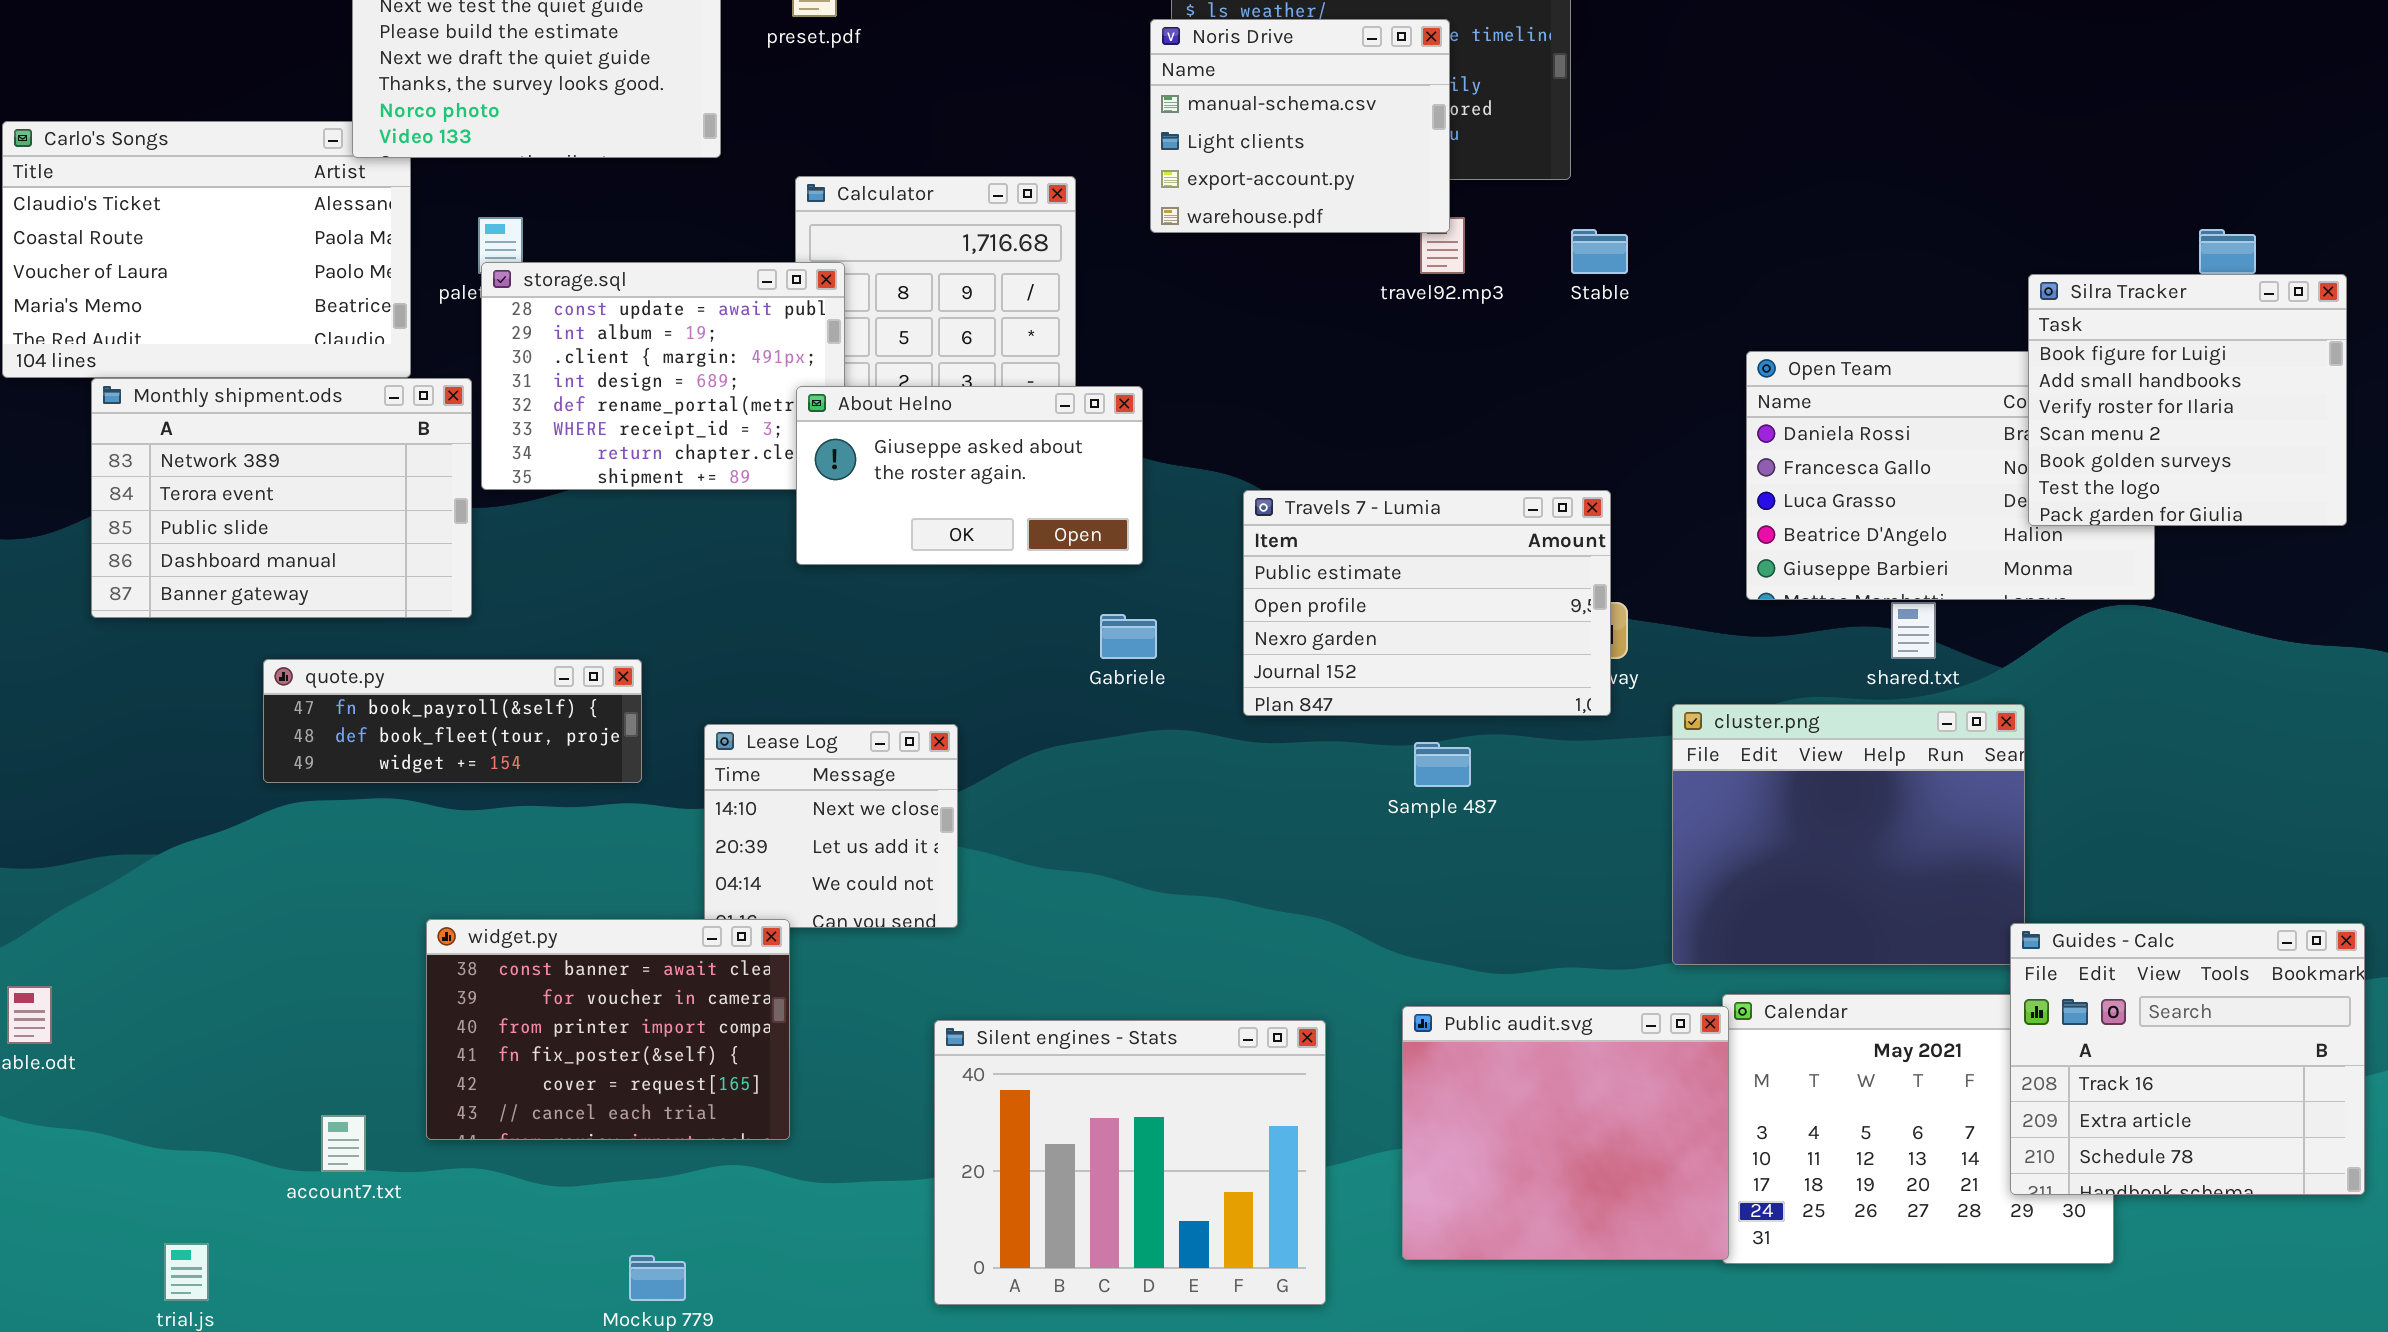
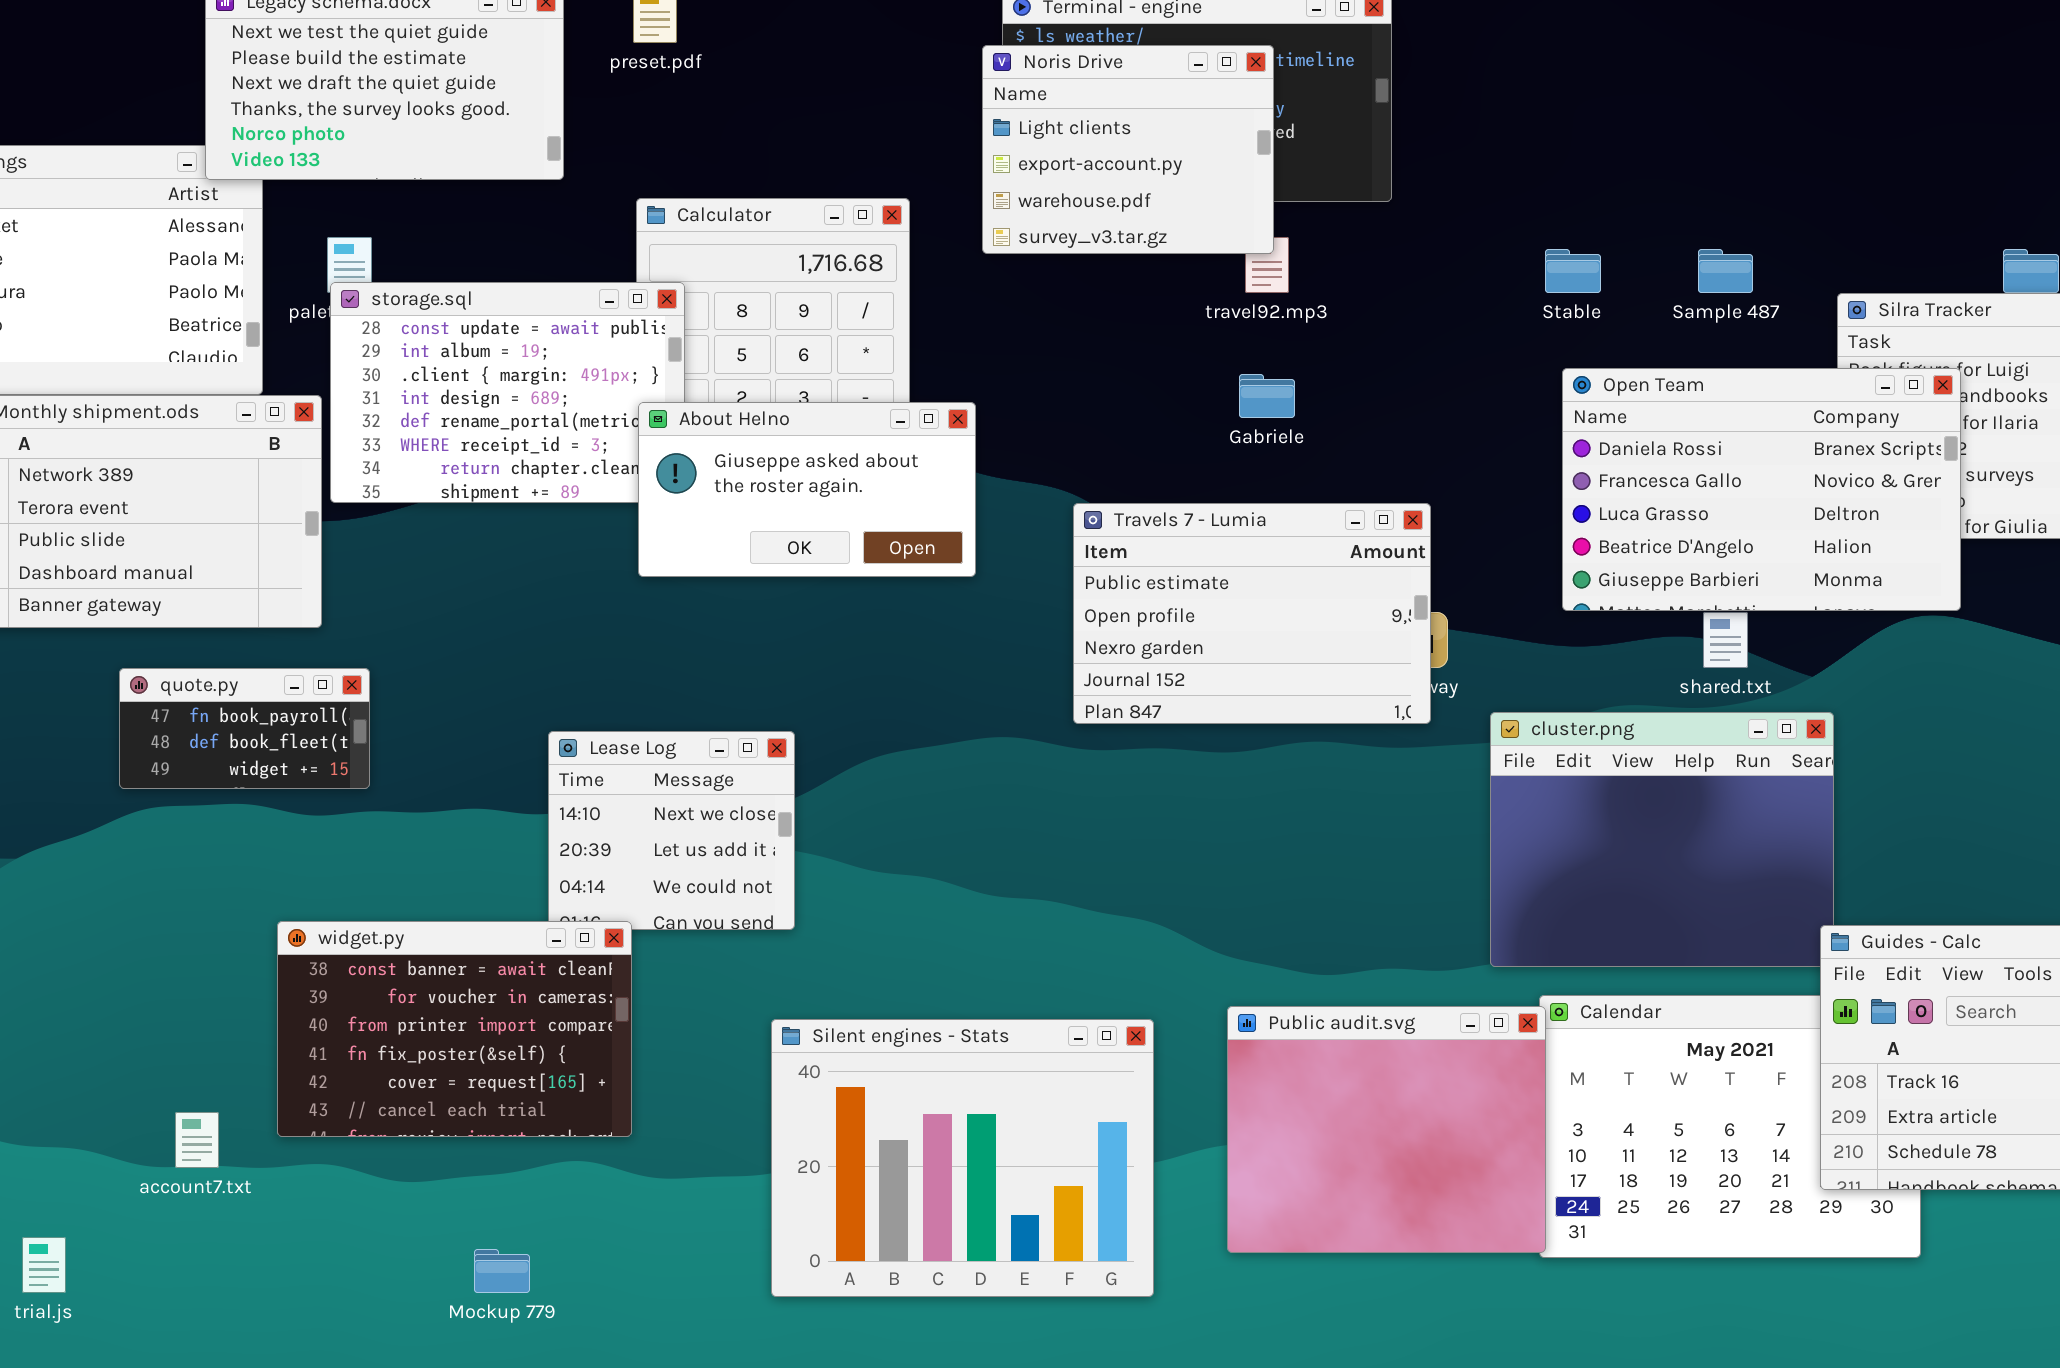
Noris Drive: [1150,19,1450,233] -> [982,45,1274,254], scrolled down 1 row
Stable: [1571,229,1628,274] -> [1545,249,1601,293], moved
Open Team: [1746,351,2155,600] -> [1562,368,1961,611], raised
Gabriele: [1100,614,1157,659] -> [1239,374,1295,418], moved
quote.py: [263,659,642,783] -> [119,668,370,789], resized
Sample 487: [1414,742,1471,787] -> [1698,249,1753,293], moved

